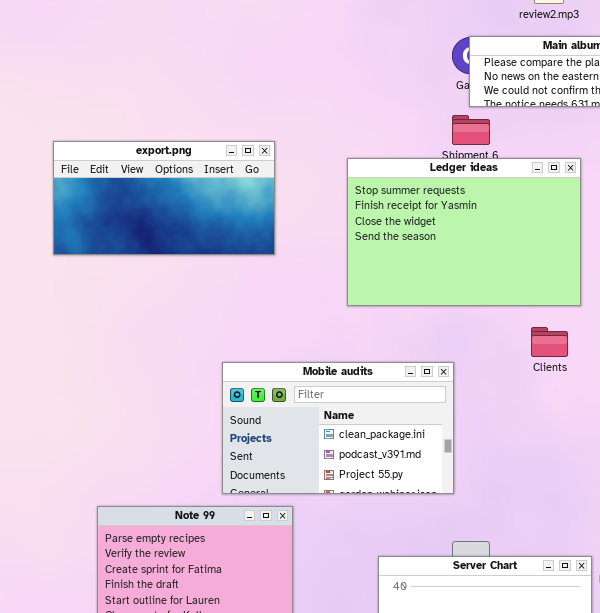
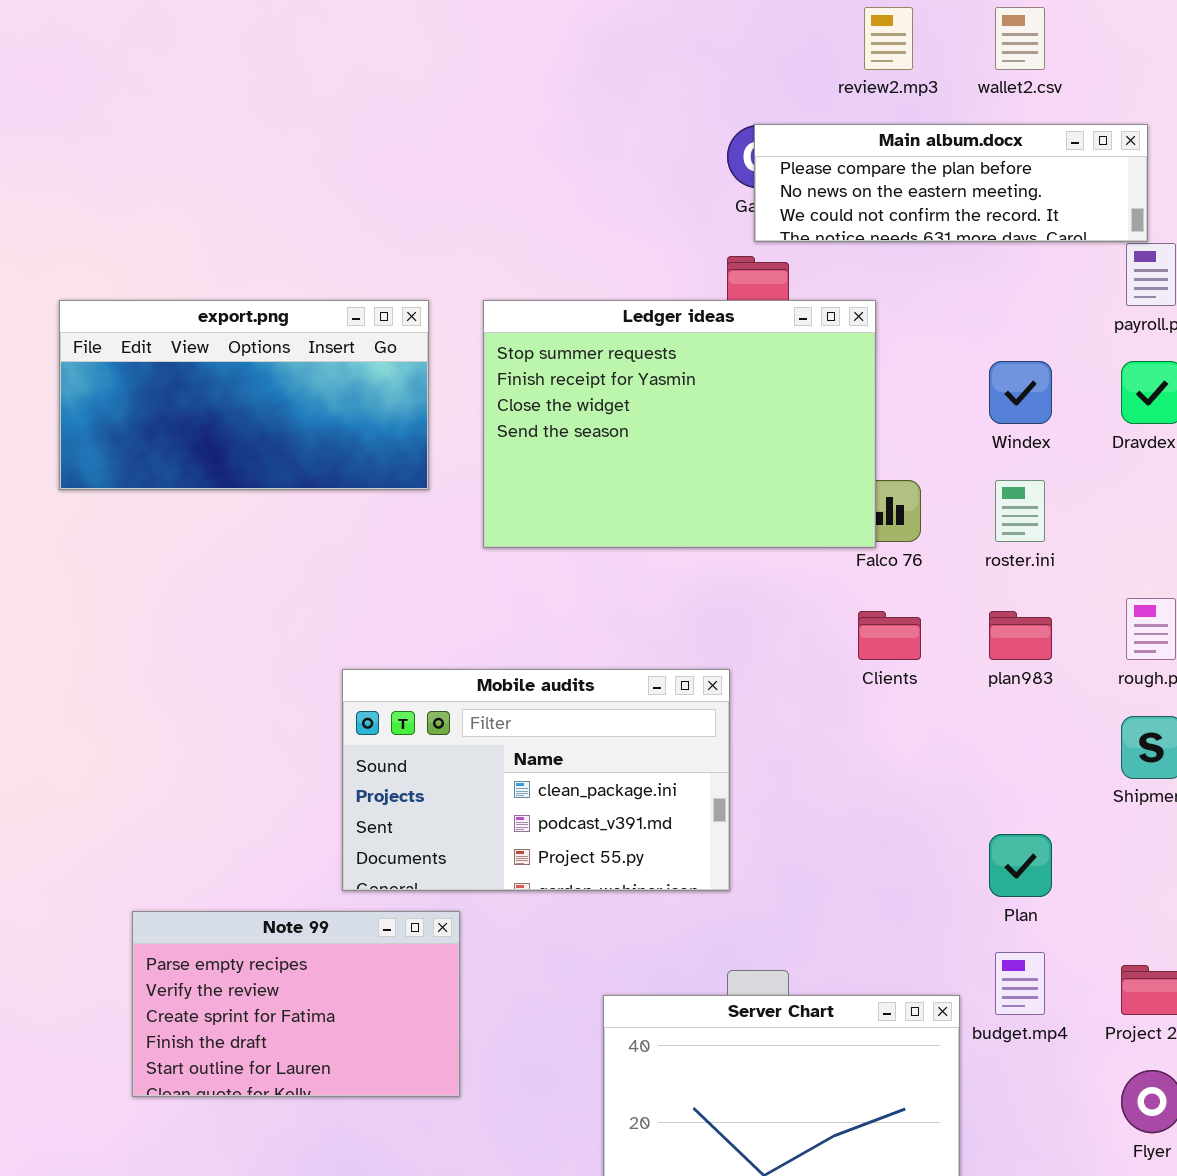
Ledger ideas: [347,158,581,306] -> [483,300,876,548], moved

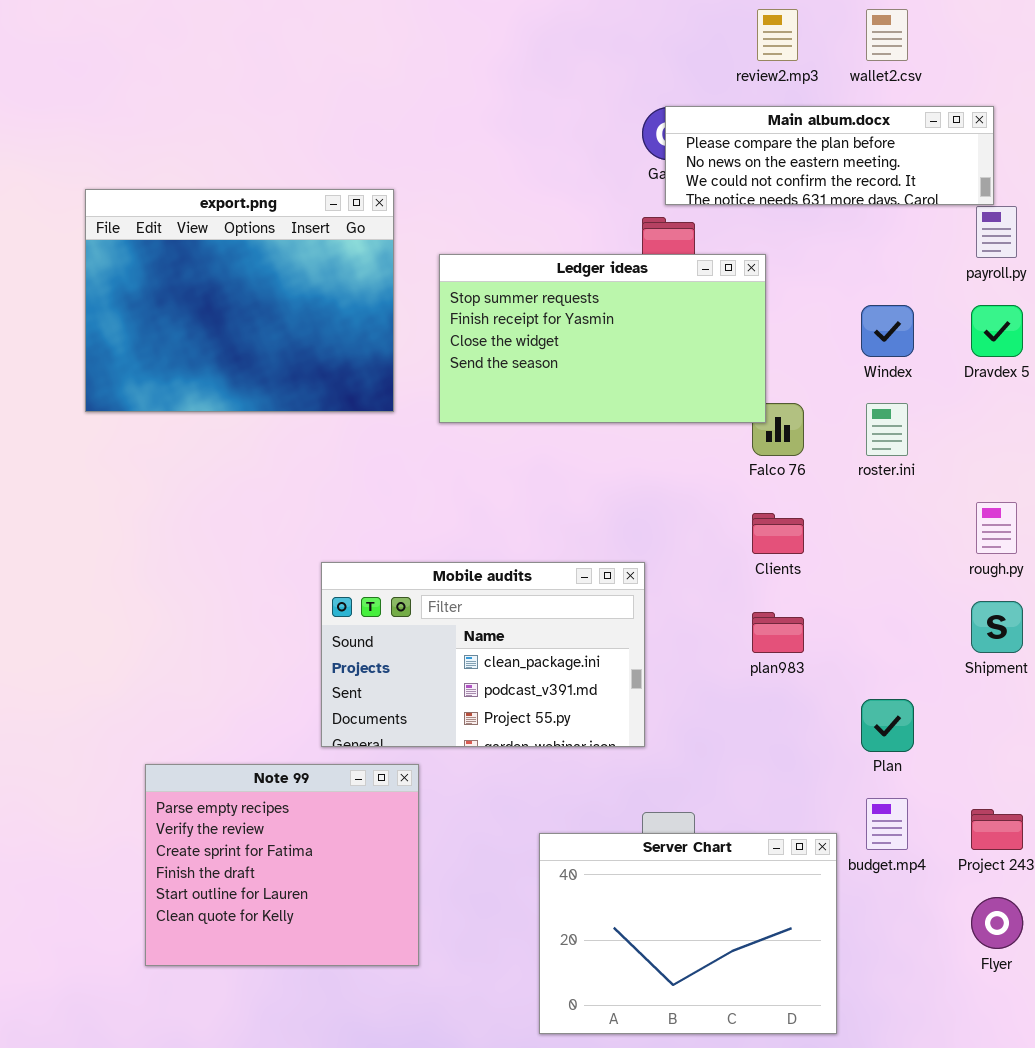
export.png: [59,300,429,490] -> [85,189,394,412], resized
Ledger ideas: [483,300,876,548] -> [439,254,766,423], resized
plan983: [989,611,1052,660] -> [752,612,804,653], moved
Note 99: [132,911,460,1097] -> [145,764,419,966], resized

